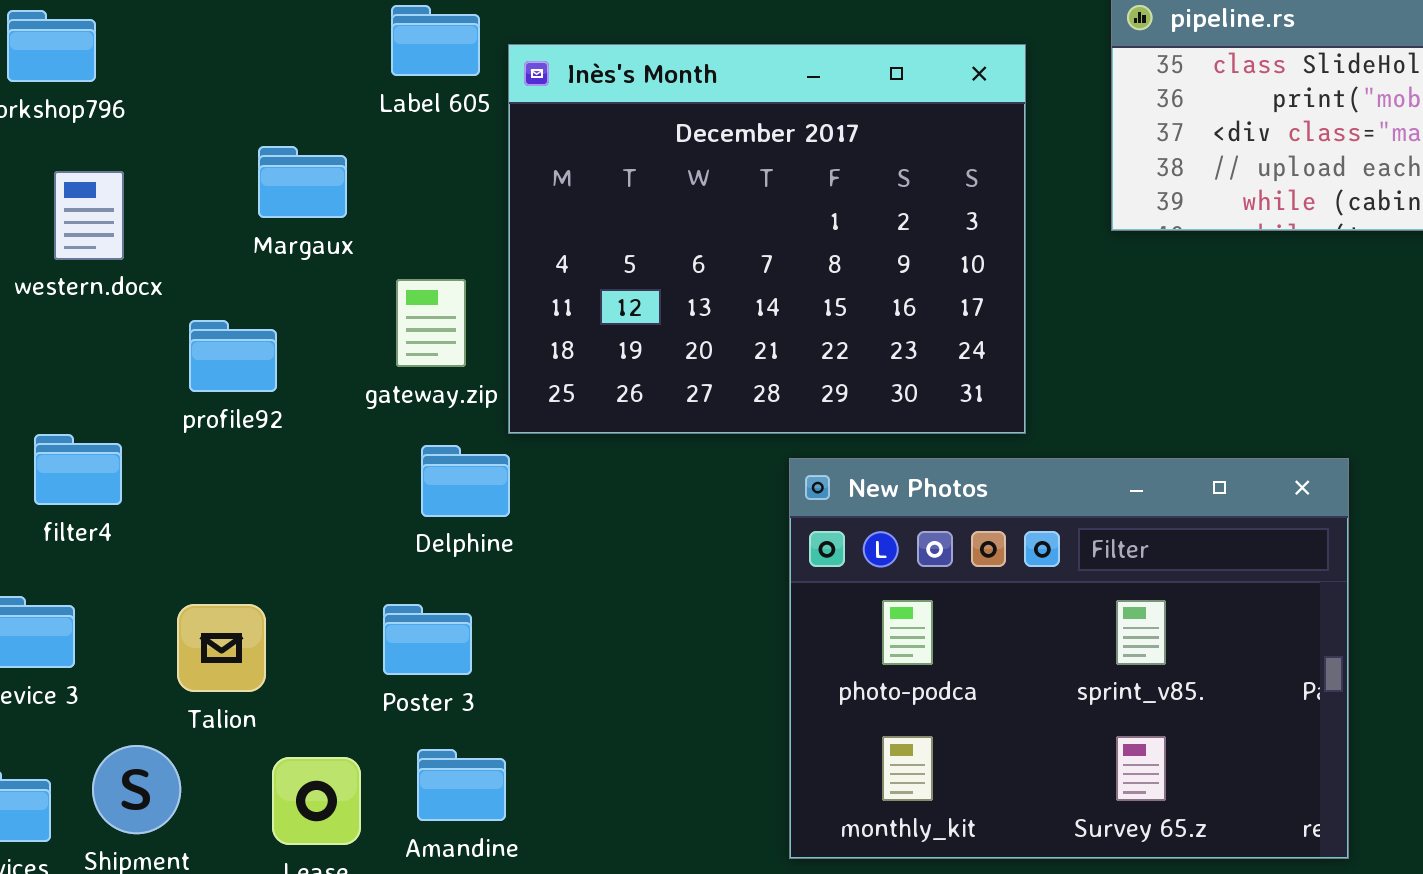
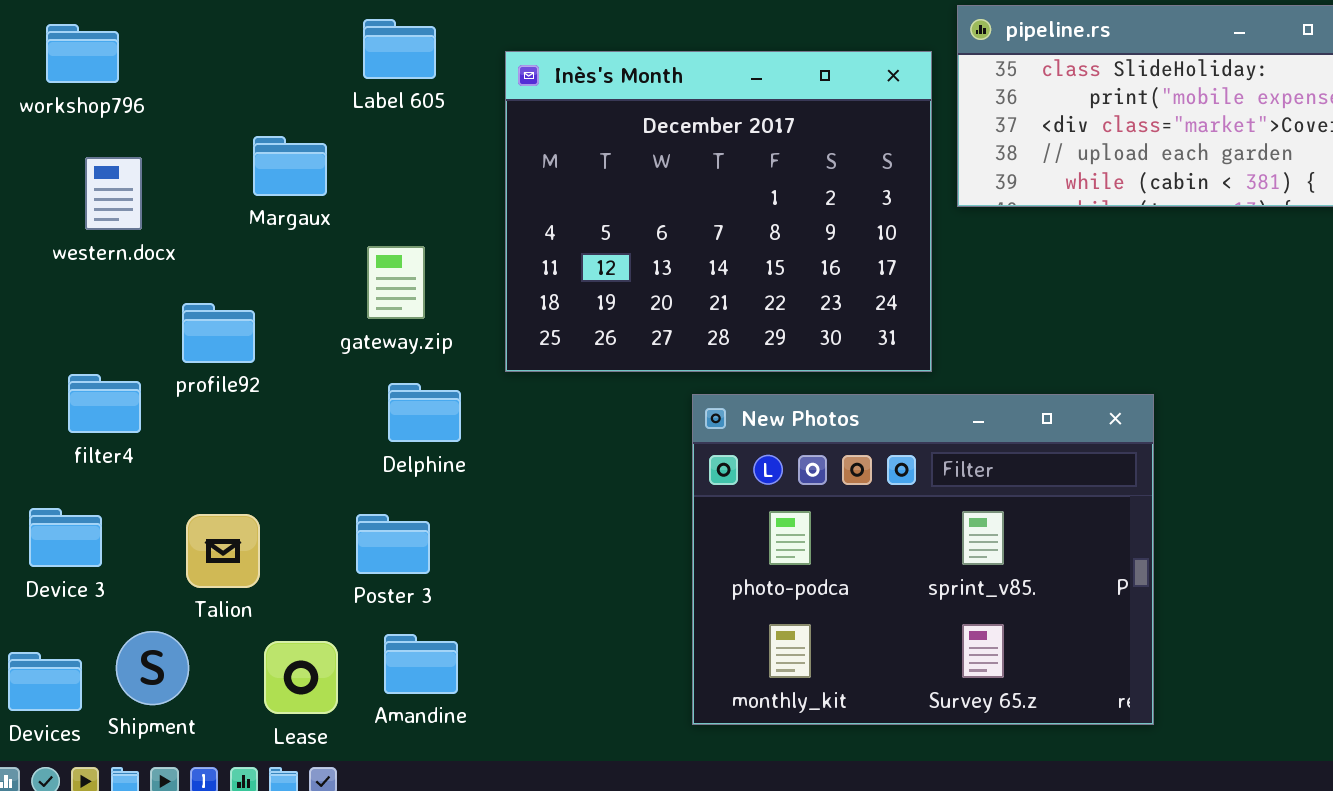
Inès's Month: [508,44,1026,434] -> [505,51,932,372], moved
profile92: [189,320,277,392] -> [182,303,255,363], moved

